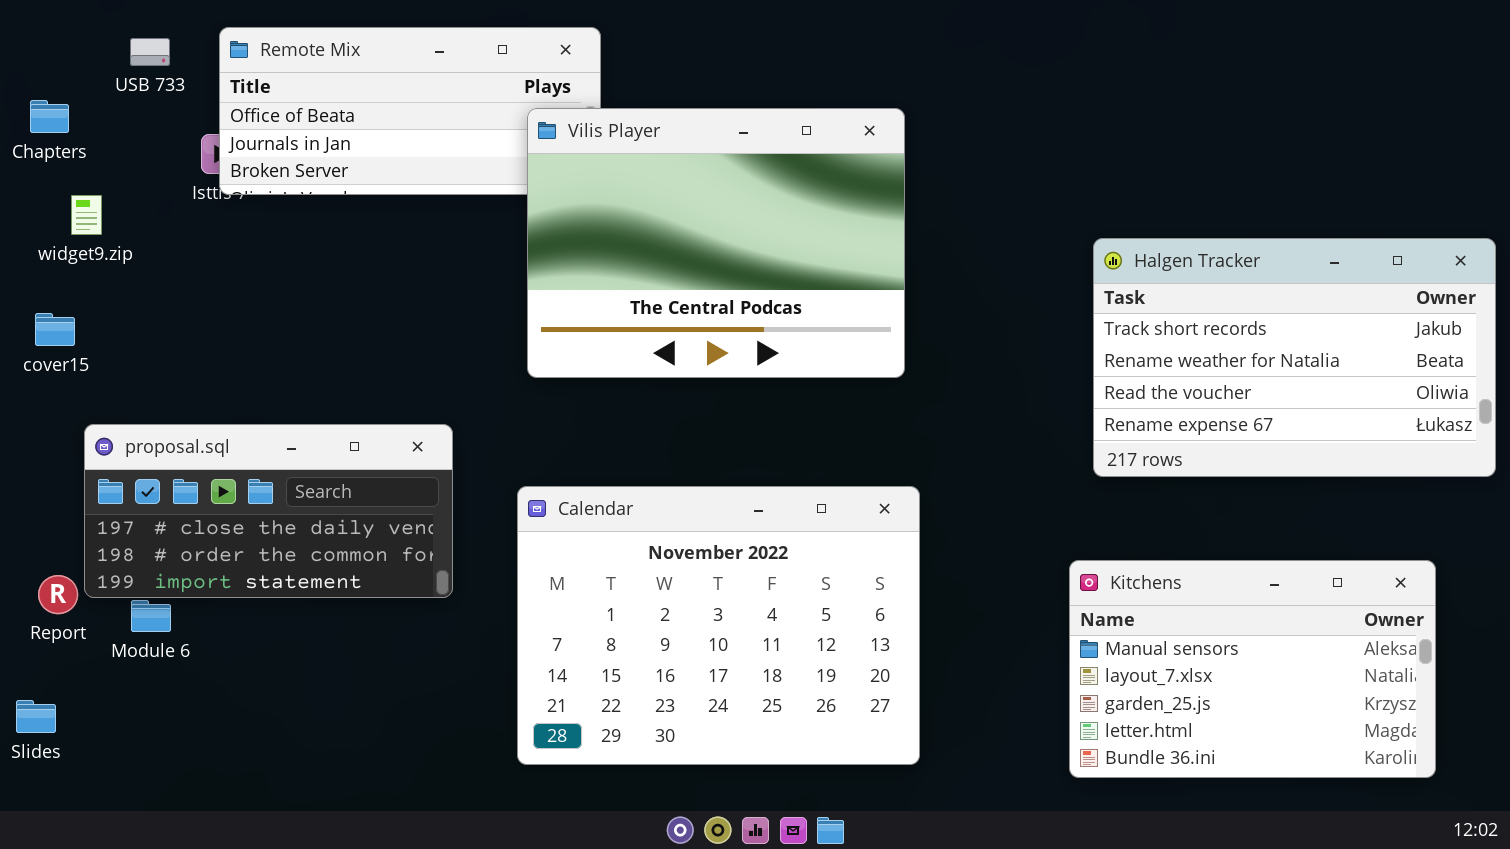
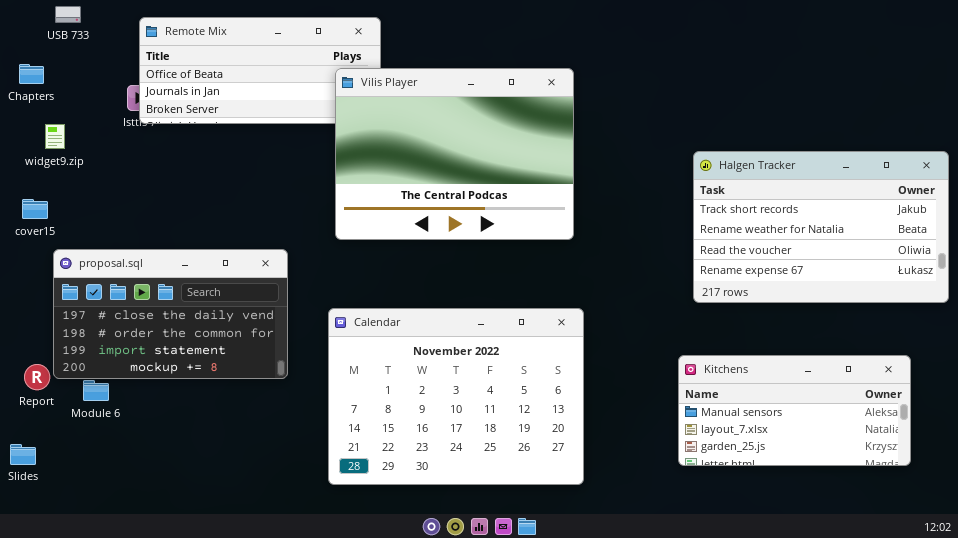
USB 733: [130,38,170,66] -> [55,6,81,23], moved
proposal.sql: [84,424,453,598] -> [53,249,288,379], resized
Kitchens: [1069,560,1436,778] -> [678,355,911,466], resized

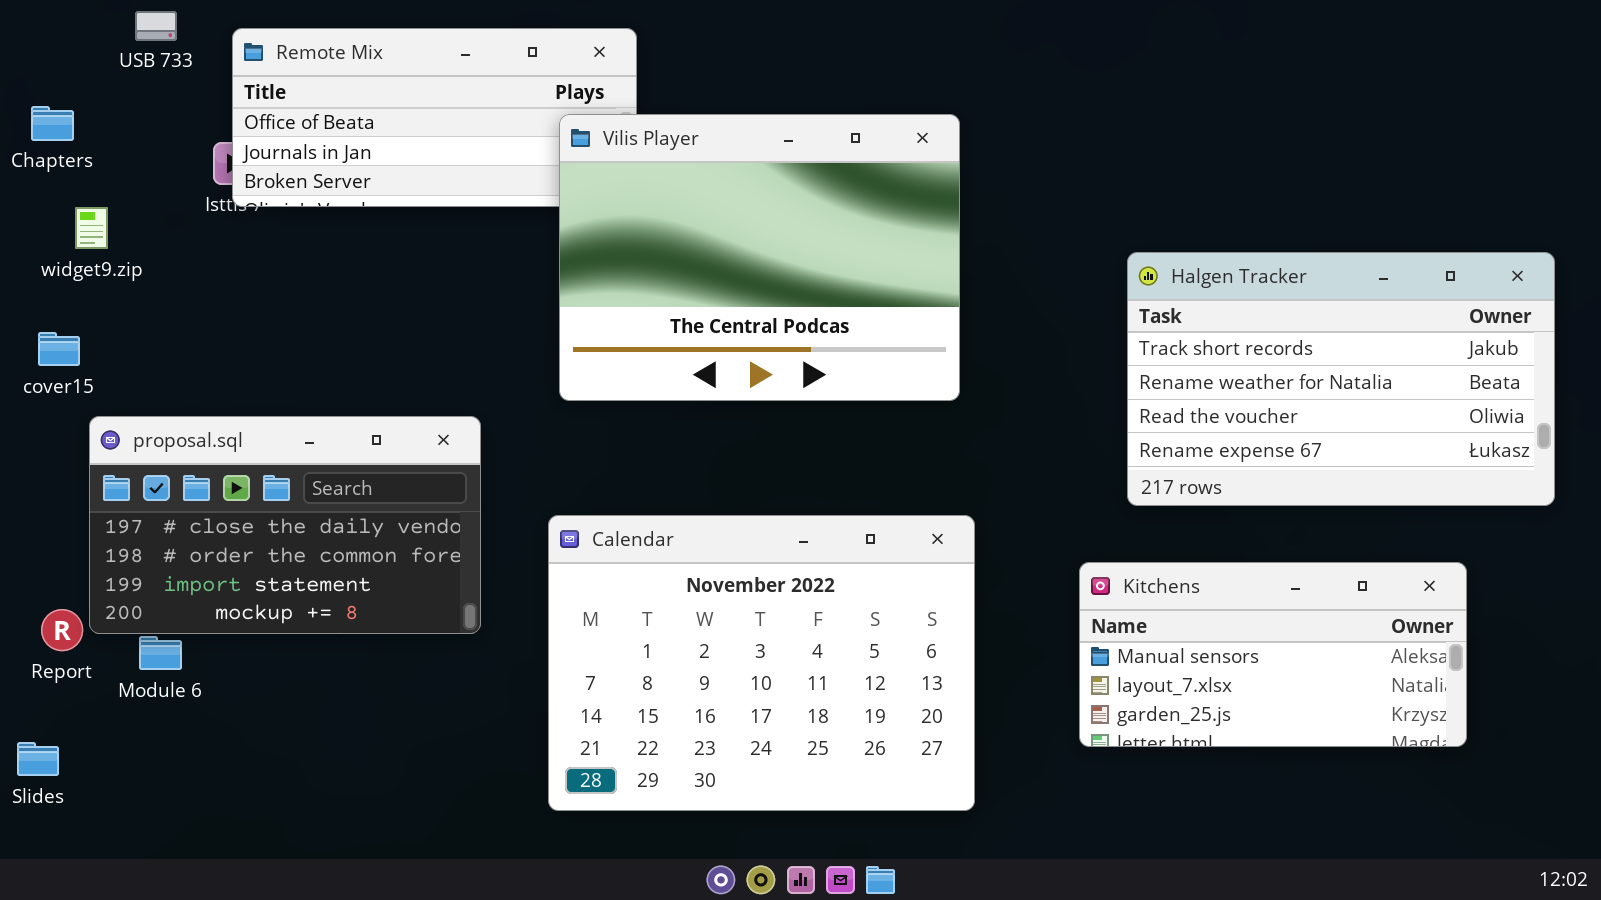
USB 733: [55,6,81,23] -> [135,11,177,41], moved
Halgen Tracker: [693,151,949,303] -> [1127,252,1555,506], moved
Kitchens: [678,355,911,466] -> [1079,562,1467,747], moved

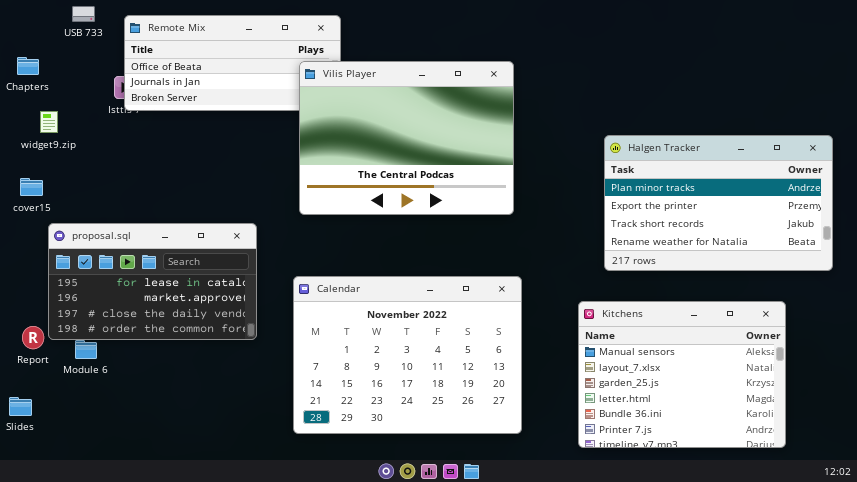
Halgen Tracker: [1127,252,1555,506] -> [604,135,833,271], scrolled up 2 rows
proposal.sql: [89,416,481,634] -> [48,223,257,340], scrolled up 2 rows
Kitchens: [1079,562,1467,747] -> [578,301,786,448], resized

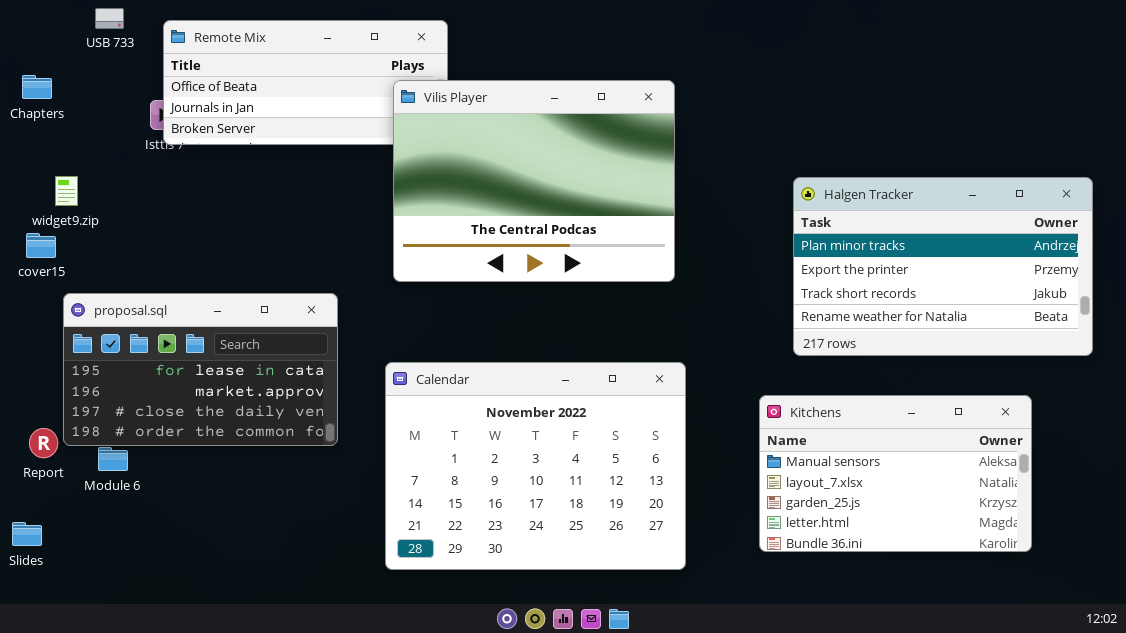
widget9.zip: [40,111,58,133] -> [55,176,78,206], moved
Kitchens: [578,301,786,448] -> [759,395,1032,552], resized

